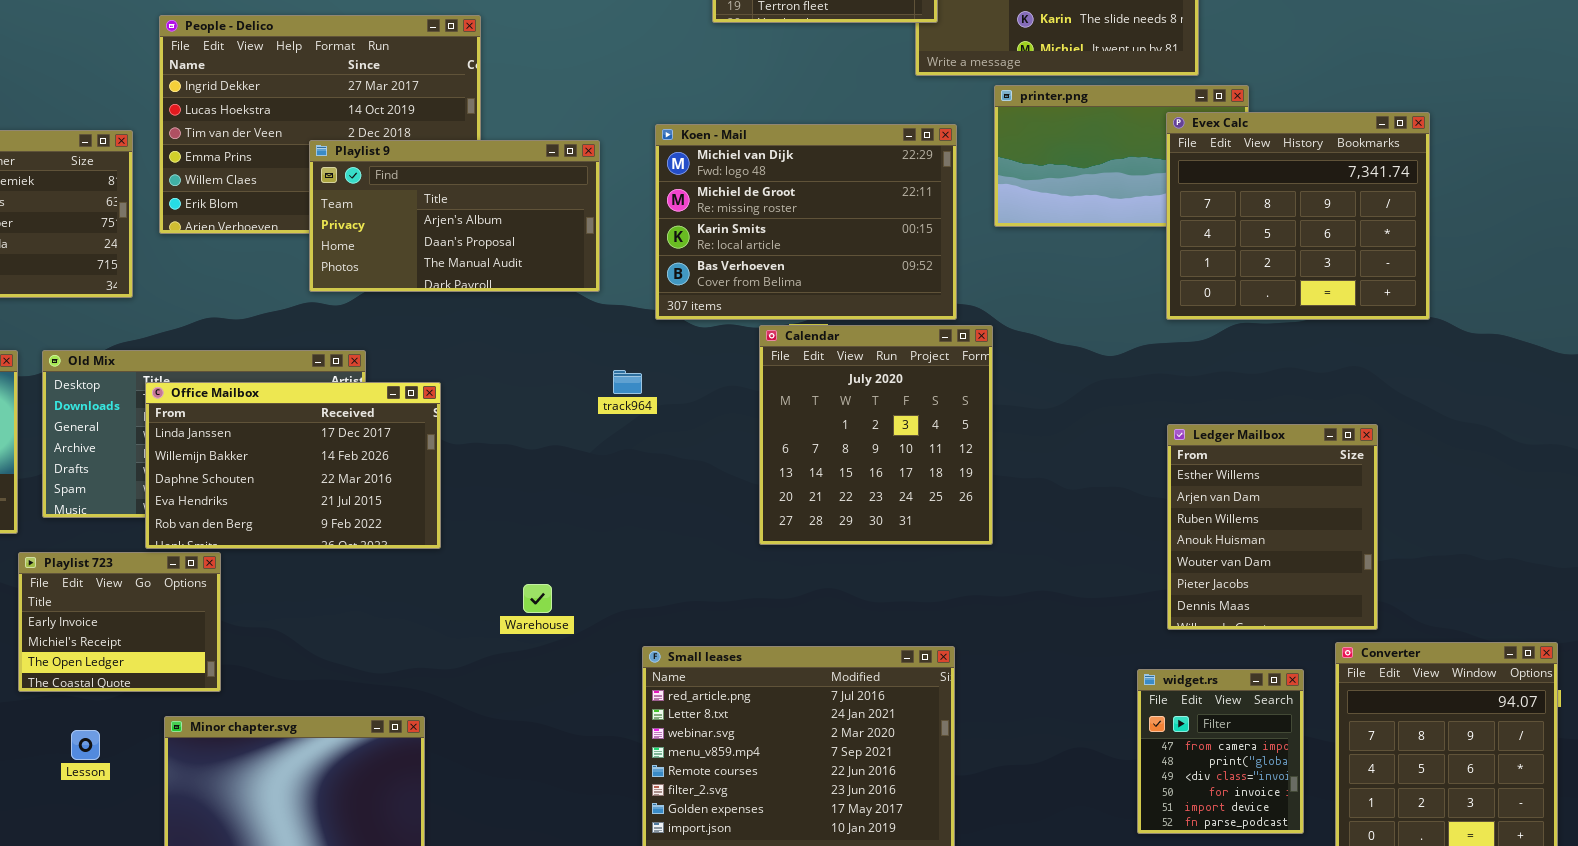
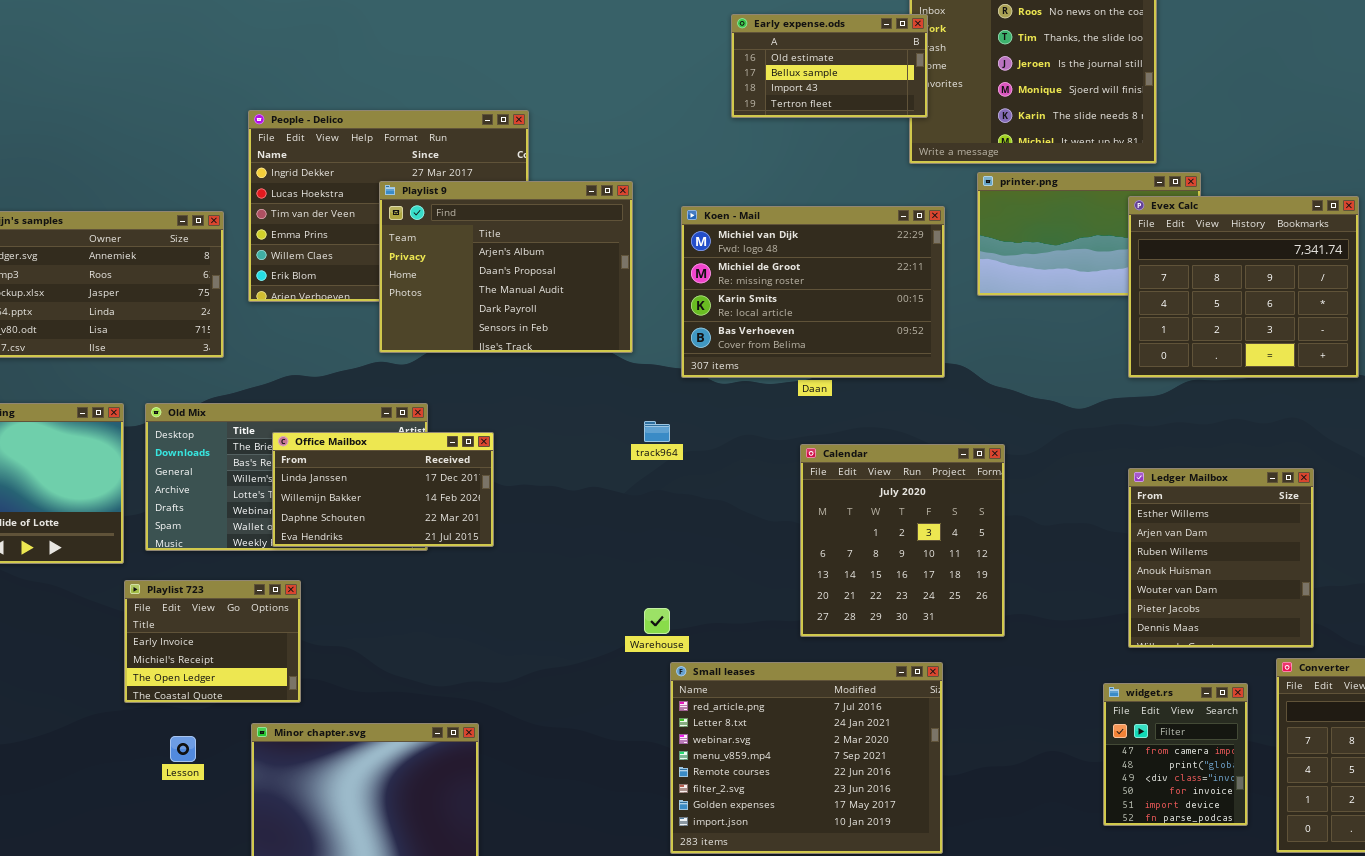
Playlist 9: [309,140,600,292] -> [379,181,633,353], resized
Calendar: [759,325,993,545] -> [800,444,1005,637], moved
Office Mailbox: [145,382,441,549] -> [272,432,494,547], resized
Warehouse: [523,584,552,613] -> [644,608,670,634], moved

